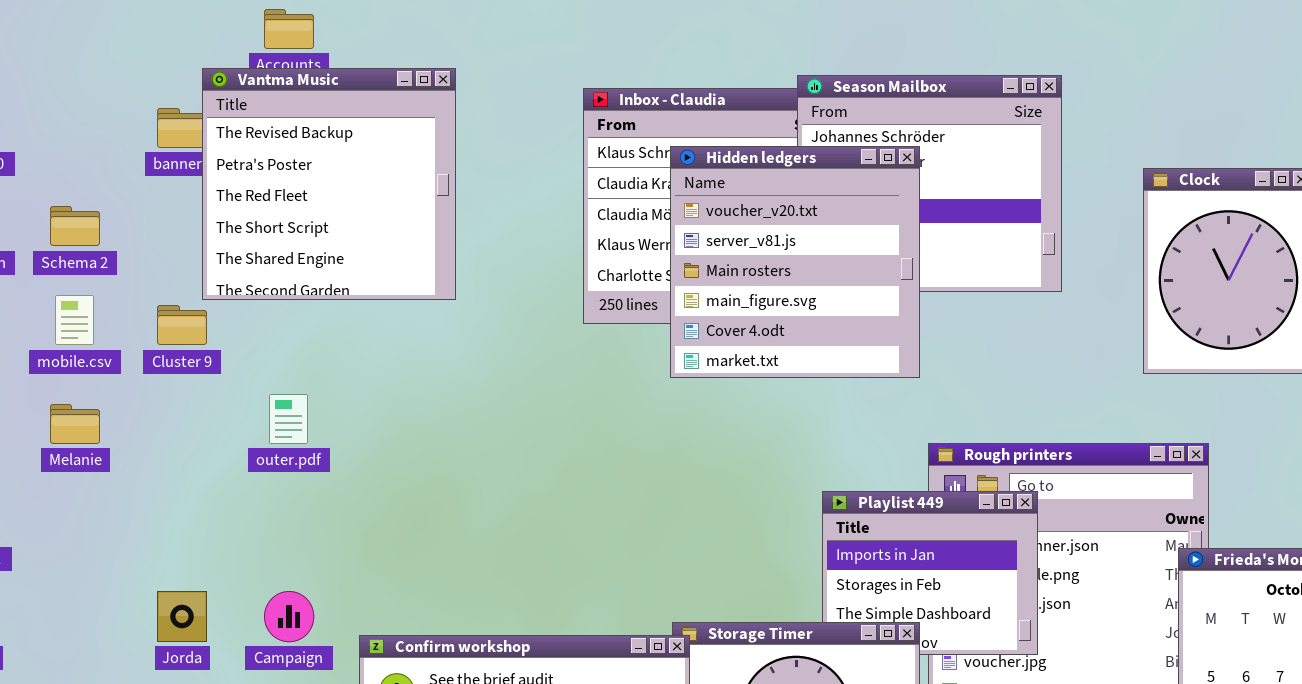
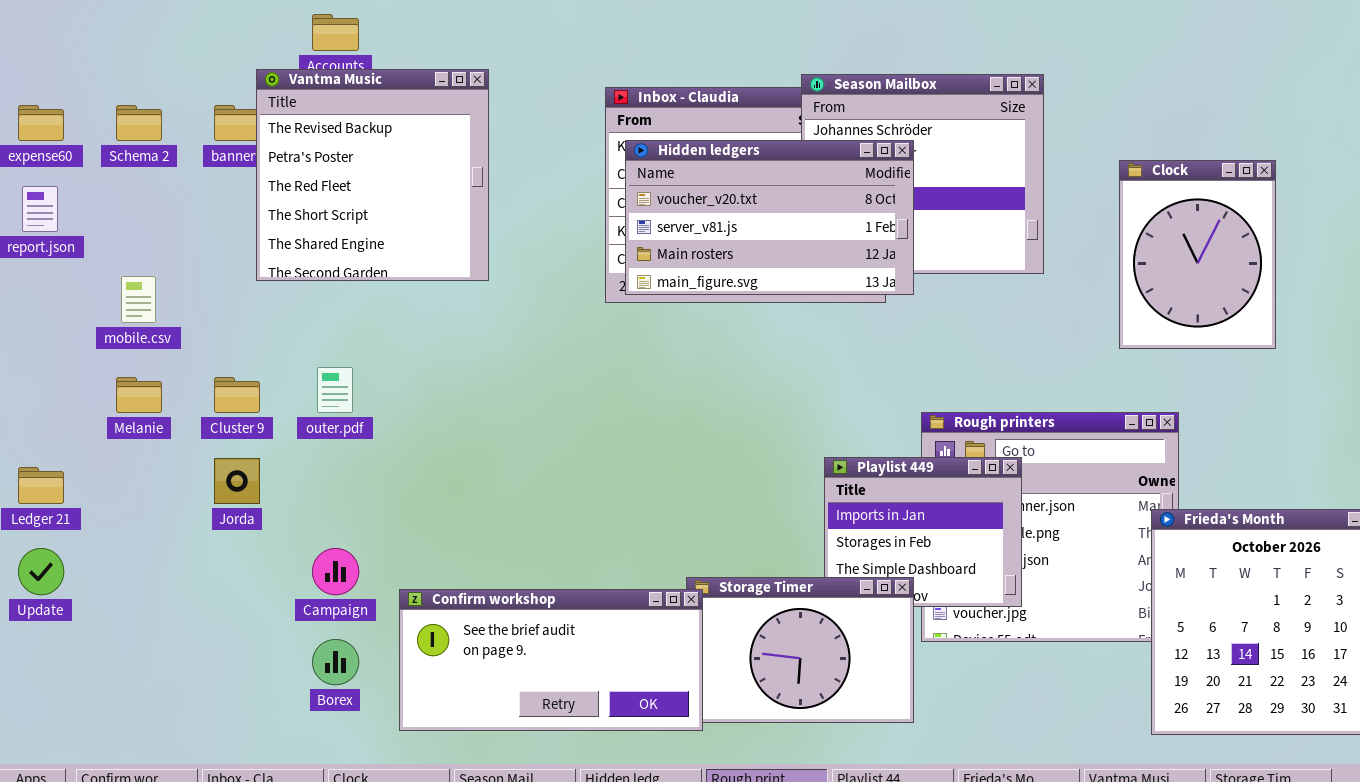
Hidden ledgers: [670,146,920,378] -> [625,140,914,295], resized
Schema 2: [50,206,100,246] -> [116,105,162,141], moved
Cluster 9: [157,305,207,345] -> [214,377,260,413], moved
Jorda: [157,591,207,642] -> [214,458,260,504], moved

